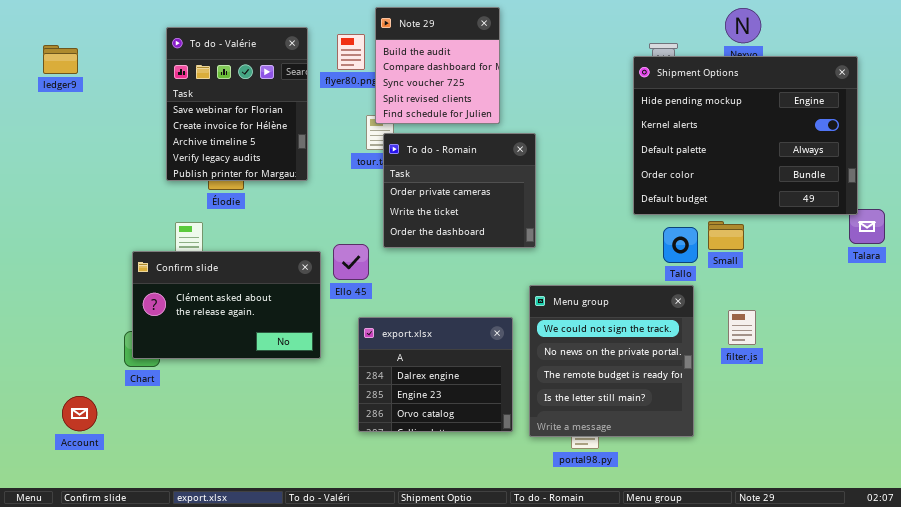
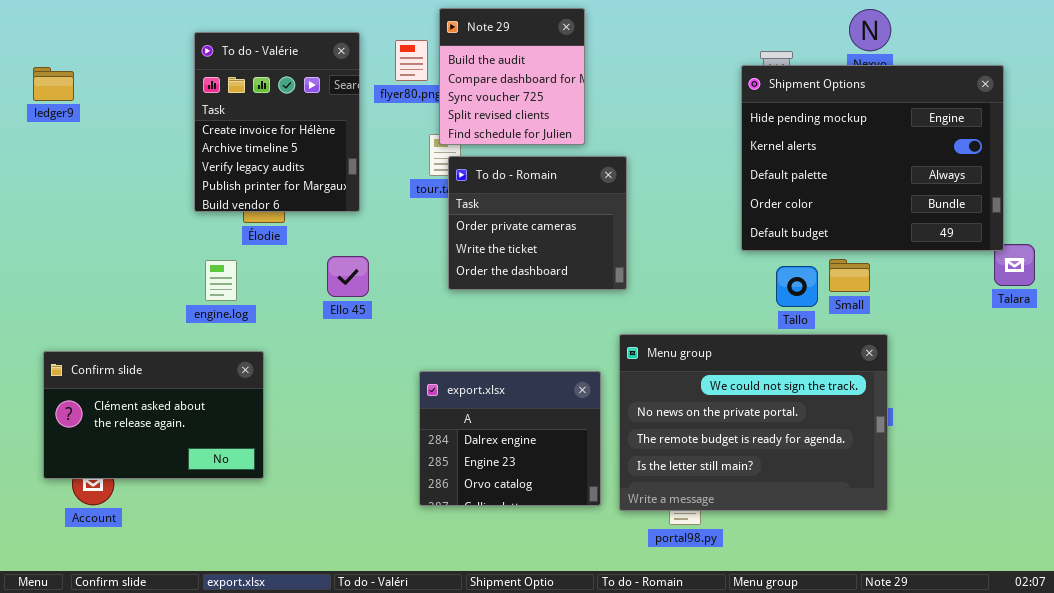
To do - Valérie: [166,27,308,181] -> [194,32,360,212], scrolled down 1 row
ledger9: [43,45,78,74] -> [33,67,74,101], moved
Ello 45: [333,244,369,280] -> [327,256,369,297], moved
Confirm slide: [132,251,321,359] -> [43,351,264,479], moved
Menu group: [529,285,694,437] -> [619,334,888,511], resized

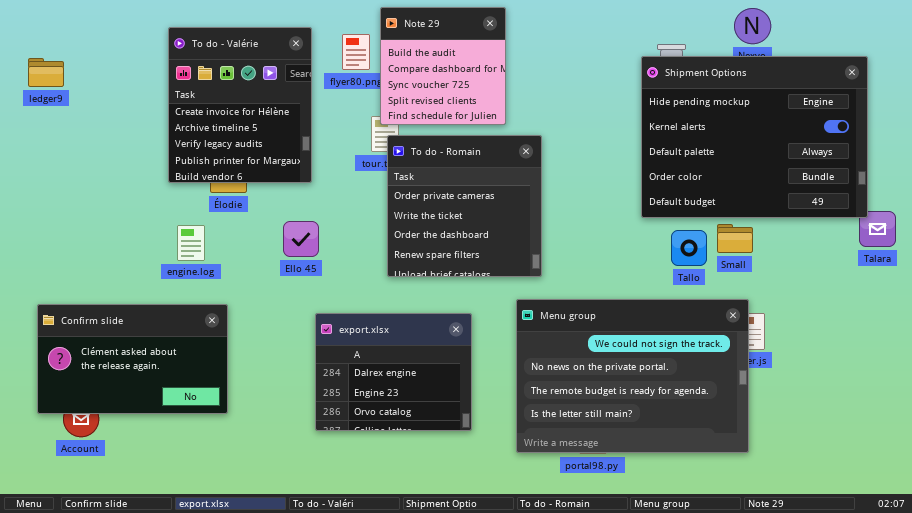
To do - Romain: [448,156,627,290] -> [387,135,542,277], resized
Menu group: [619,334,888,511] -> [516,299,749,453], moved
export.xlsx: [419,371,601,506] -> [315,313,472,431], moved

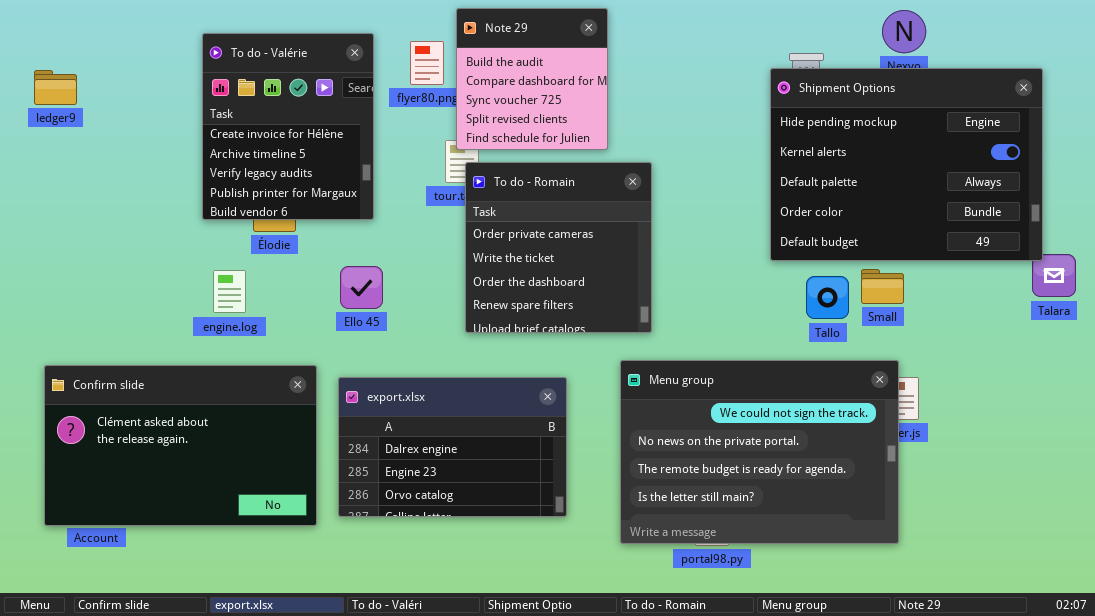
Confirm slide: [37,304,228,414] -> [44,365,317,526], resized
export.xlsx: [315,313,472,431] -> [338,377,567,517], resized

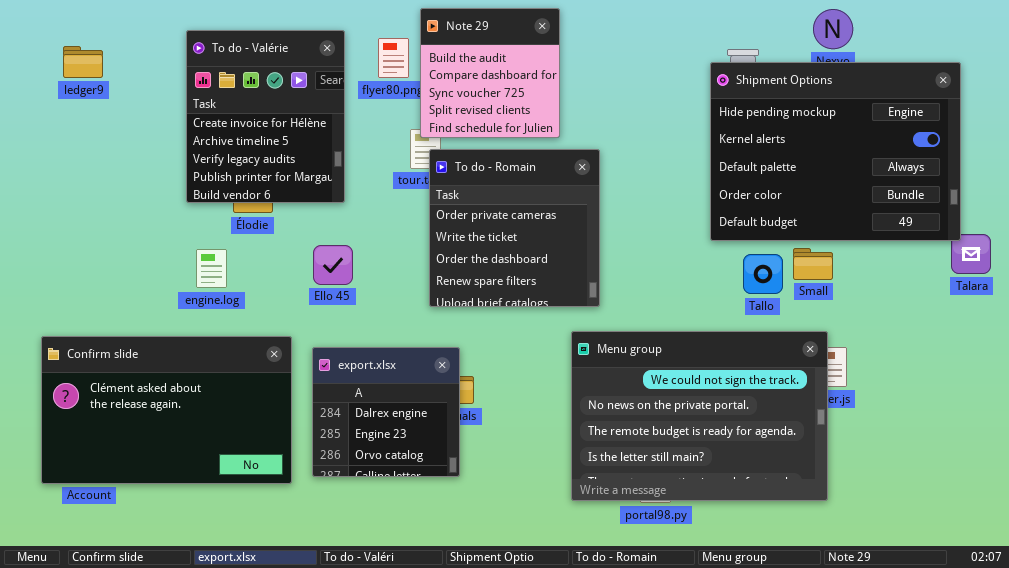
ledger9: [34,70,77,105] -> [63,46,103,78], moved
export.xlsx: [338,377,567,517] -> [312,347,460,477], resized

